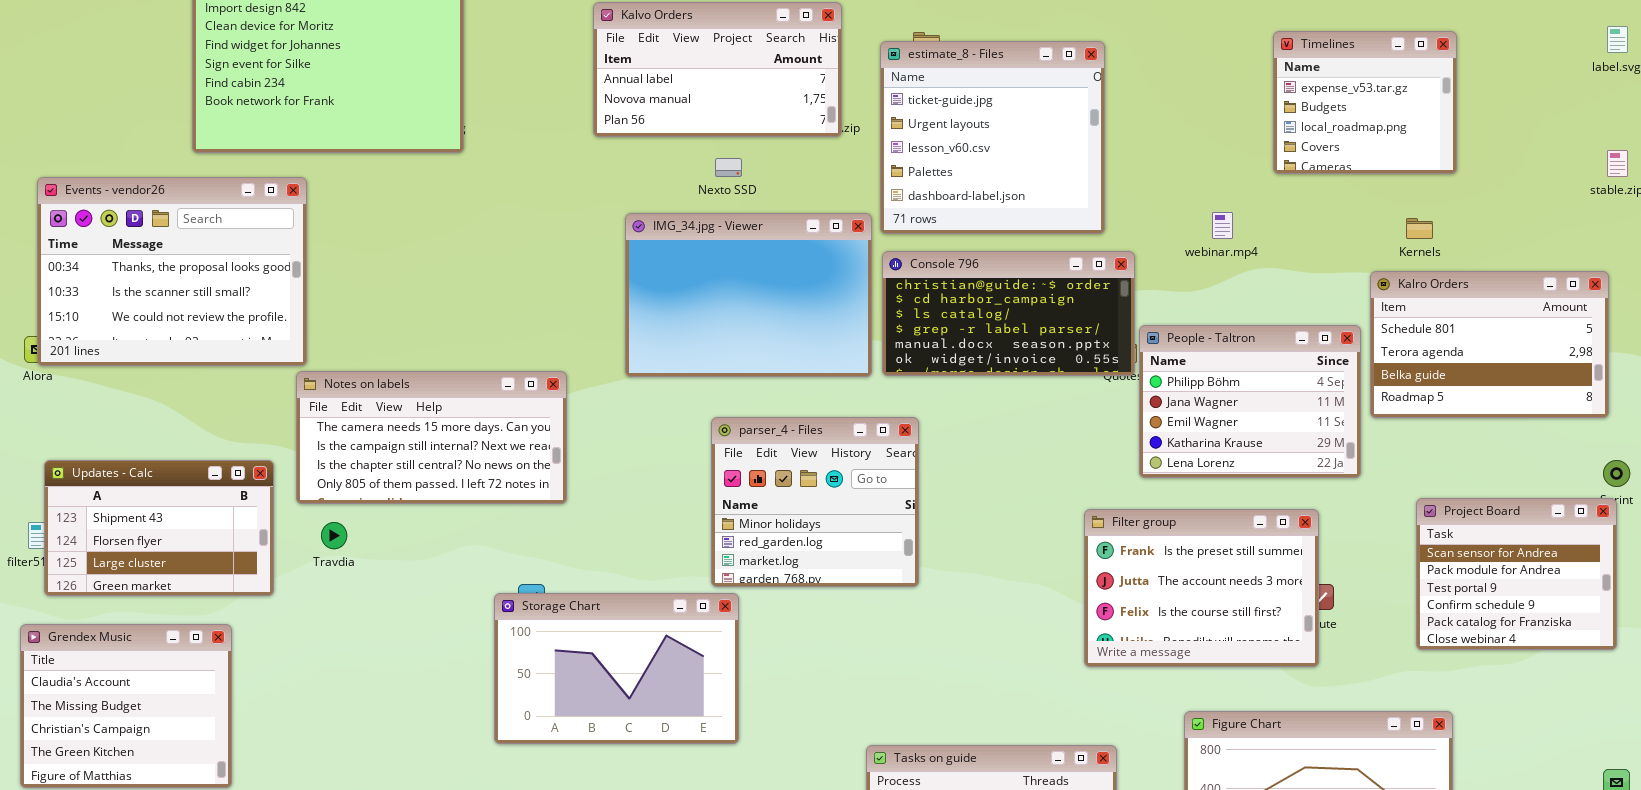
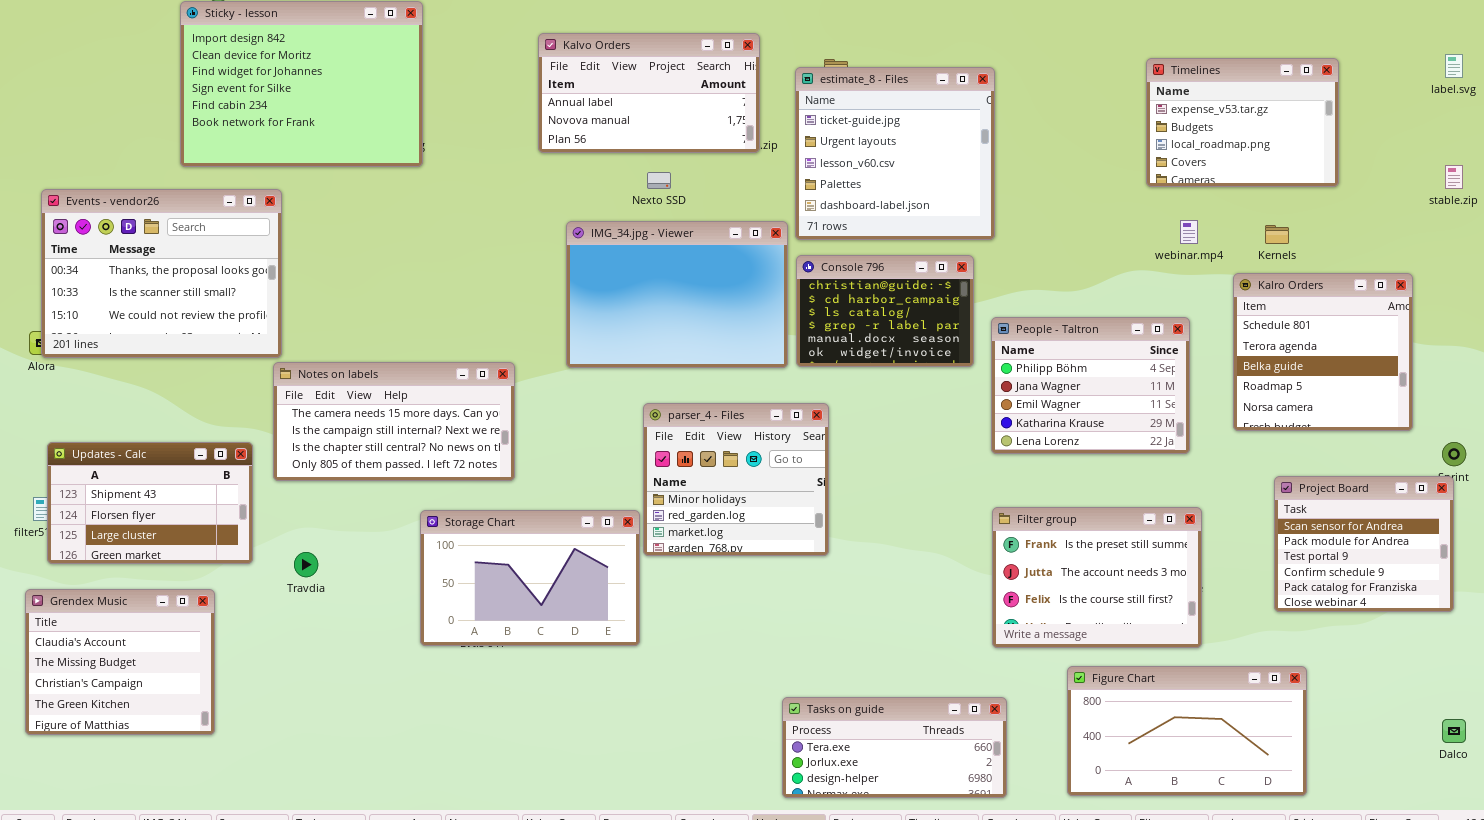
Timelines: [1273,31,1457,174] -> [1146,58,1339,187], resized
webinar.mp4: [1212,212,1233,239] -> [1180,220,1198,244], moved
Console 796: [882,251,1135,376] -> [796,255,974,367], resized
Kalro Orders: [1370,271,1609,418] -> [1233,273,1413,431], resized
People - Taltron: [1139,325,1361,478] -> [991,317,1190,454], moved
Filter group: [1084,509,1319,667] -> [992,507,1202,648], moved
Travdia: [321,522,347,549] -> [294,552,318,577], moved
Storage Chart: [494,593,739,744] -> [420,510,640,646], moved

